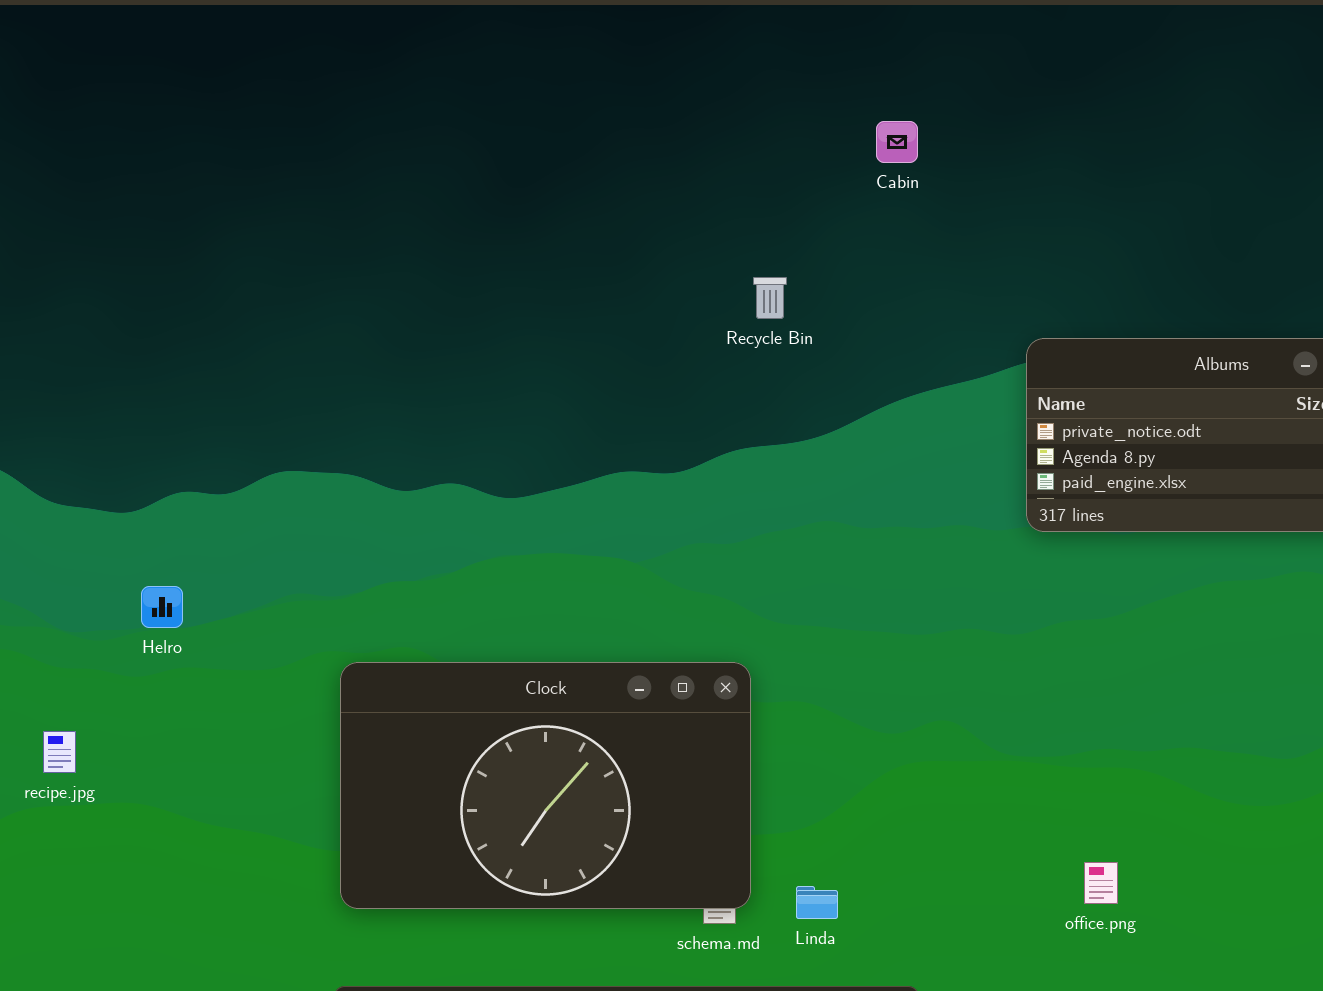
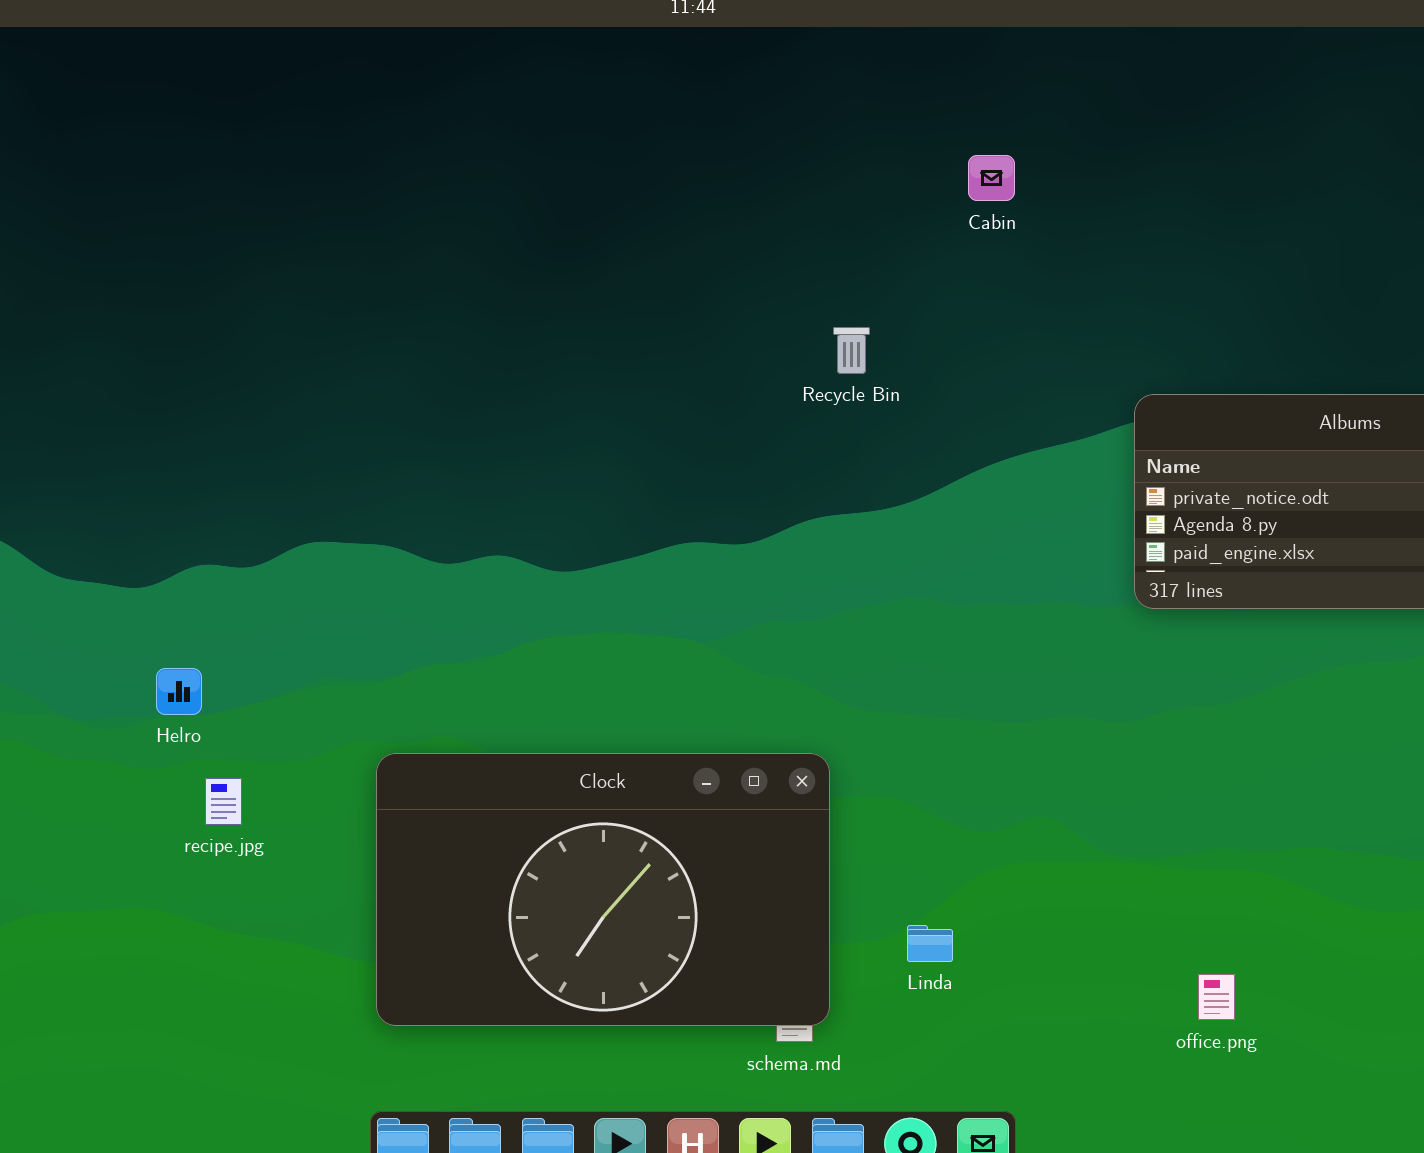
recipe.jpg: [43,731,76,773] -> [205,778,242,825], moved
Linda: [796,886,838,919] -> [907,925,953,962], moved

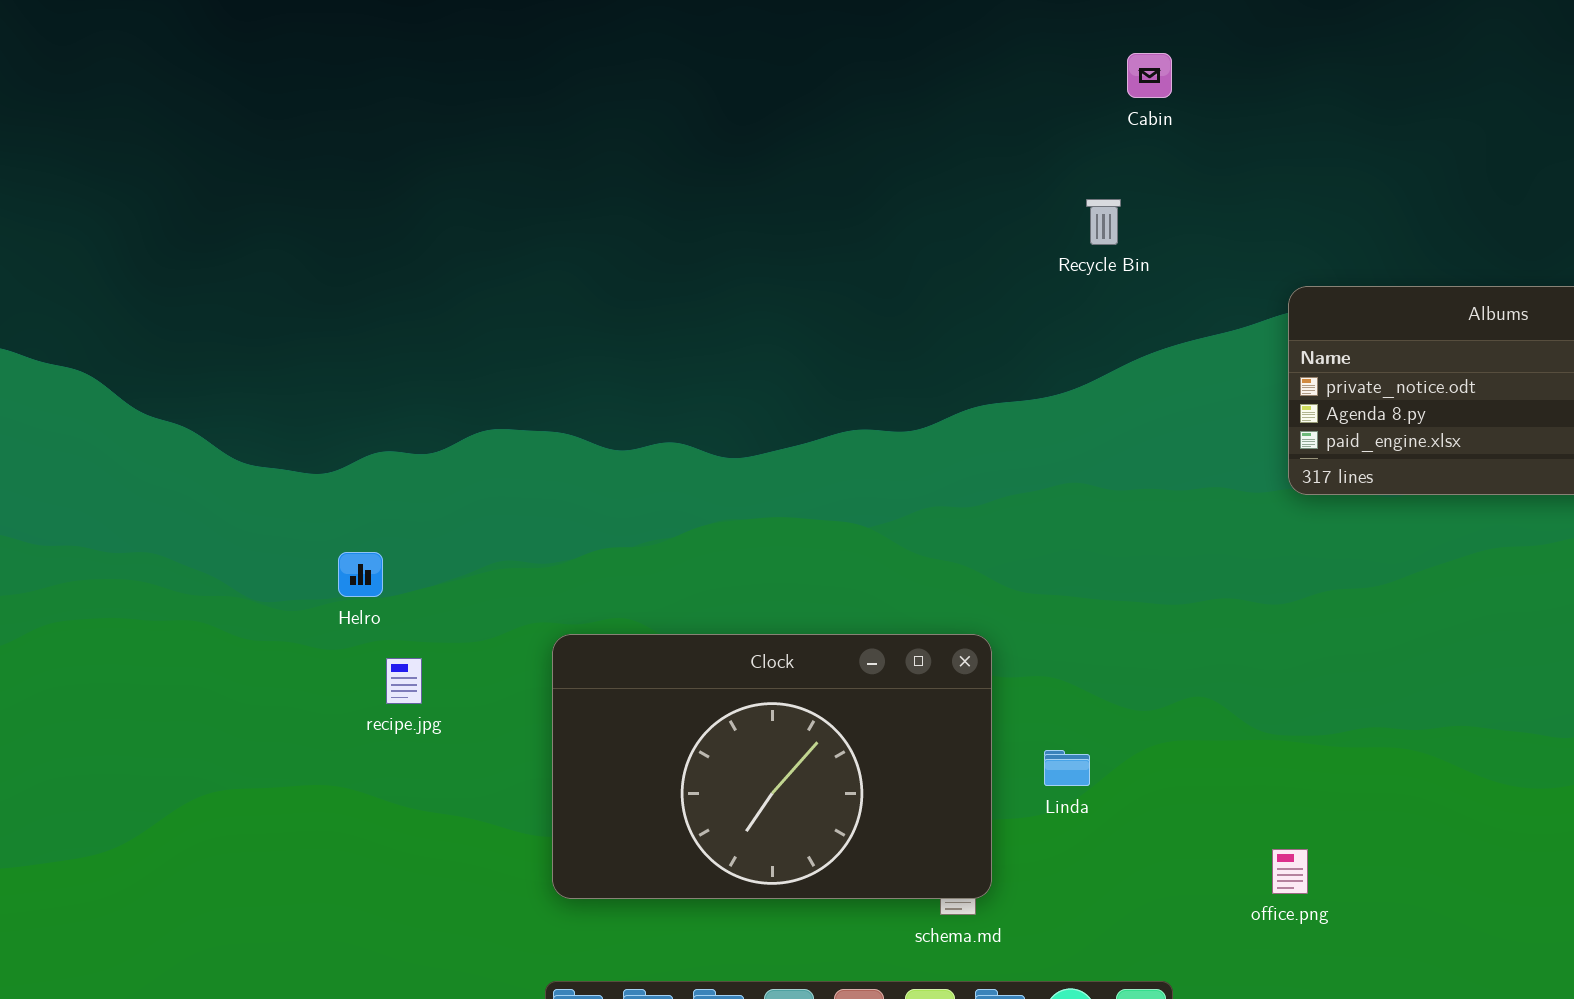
Recycle Bin: [833,327,870,374] -> [1086,199,1121,245], moved
Linda: [907,925,953,962] -> [1044,750,1090,786], moved
office.png: [1198,974,1235,1020] -> [1272,849,1308,894], moved

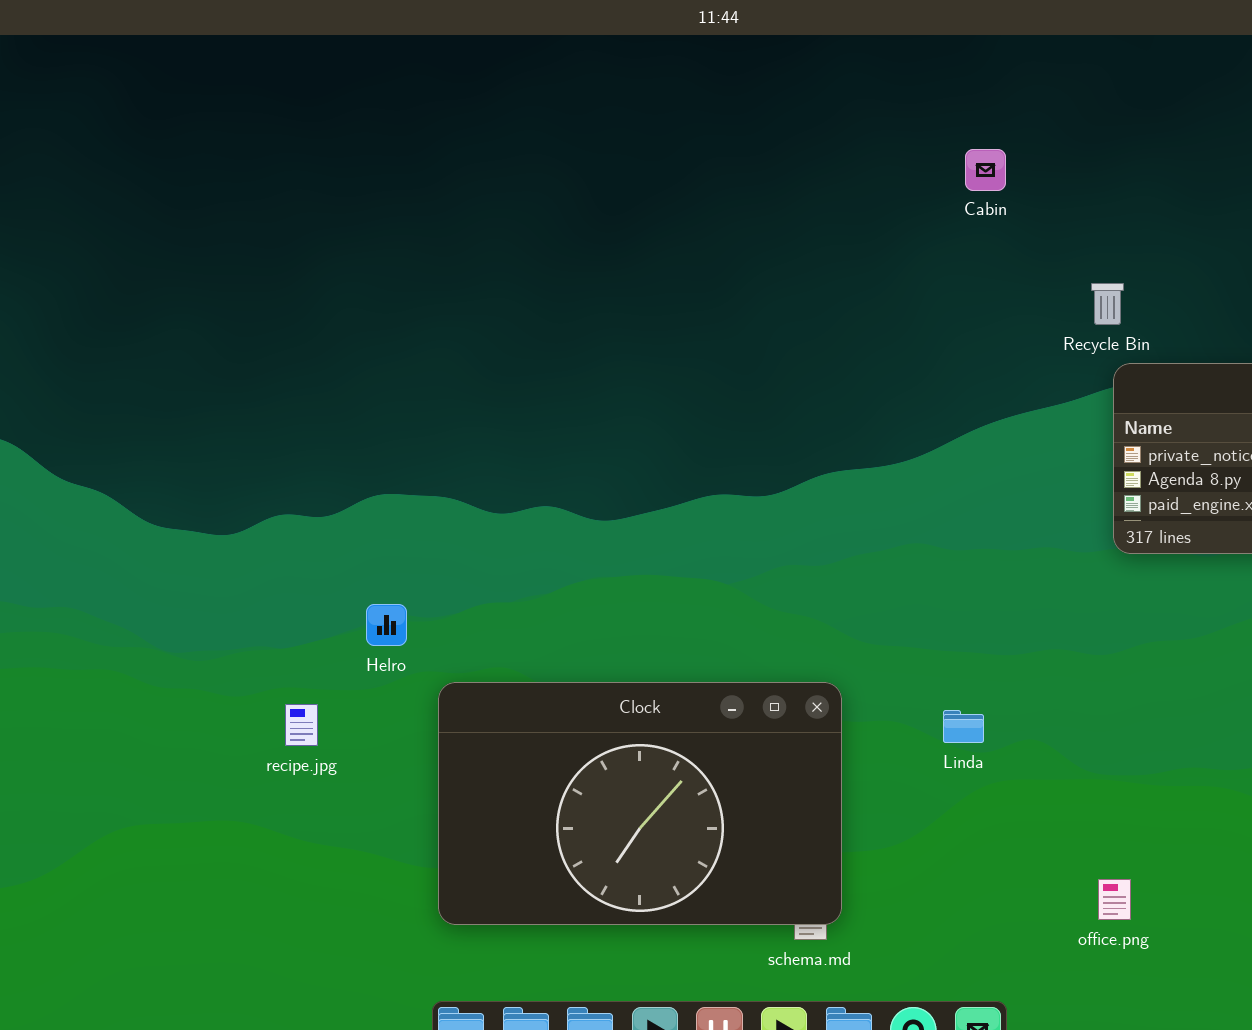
Recycle Bin: [1086,199,1121,245] -> [1091,283,1124,325], moved
Helro: [338,552,383,597] -> [366,604,407,646], moved
Linda: [1044,750,1090,786] -> [943,710,984,743], moved

